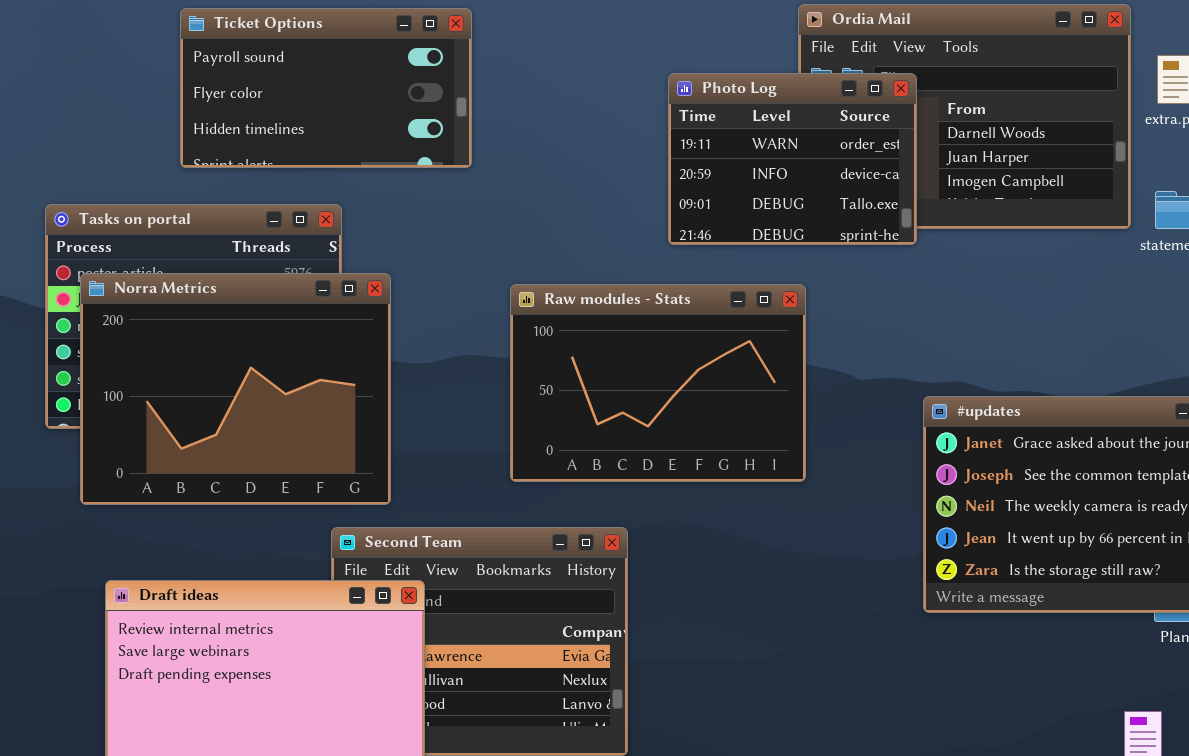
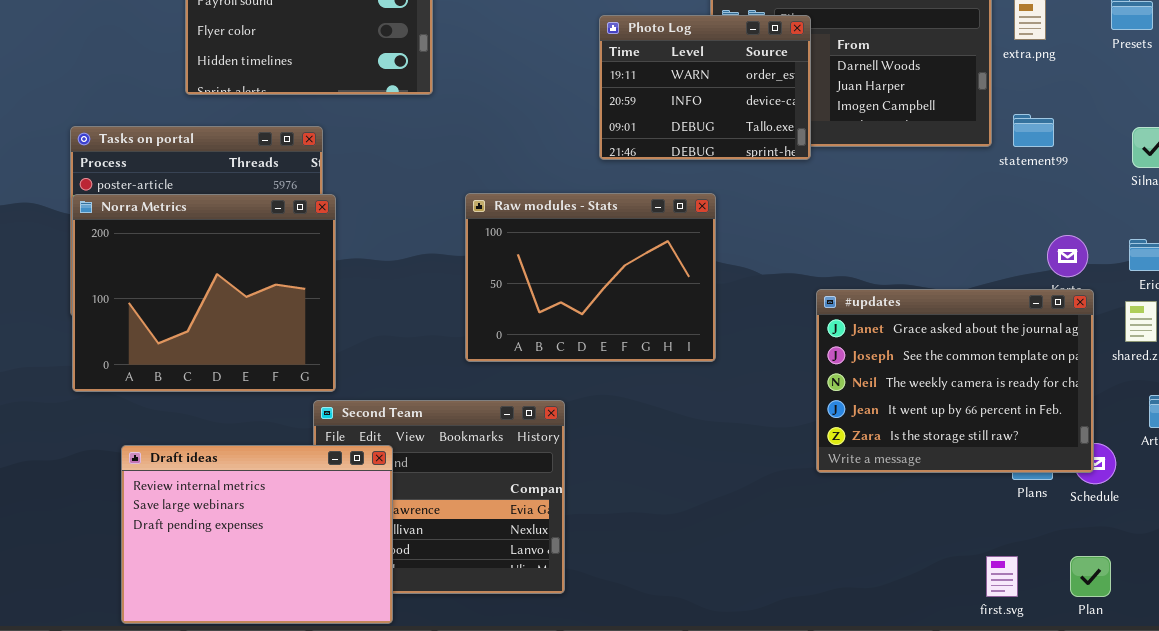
Norra Metrics: [80,273,391,505] -> [72,194,336,392], moved

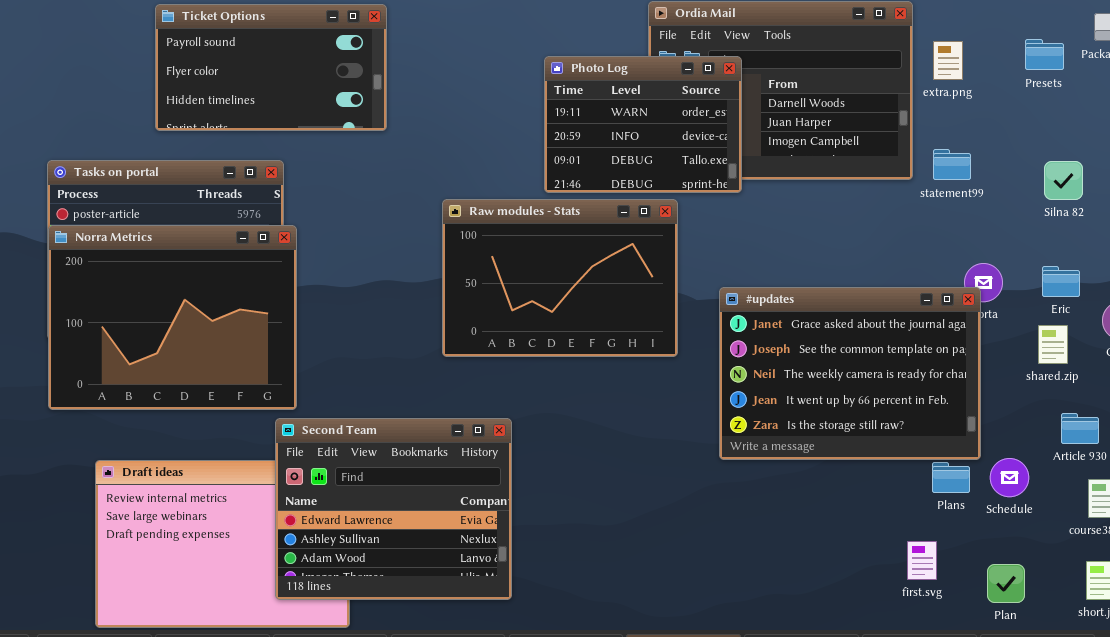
Raw modules - Stats: [465,193,716,362] -> [442,199,678,357], moved
#updates: [816,289,1094,473] -> [719,287,981,460], moved
Second Team: [313,400,565,594] -> [275,418,512,600], raised
first.svg: [986,556,1018,597] -> [907,541,937,580], moved

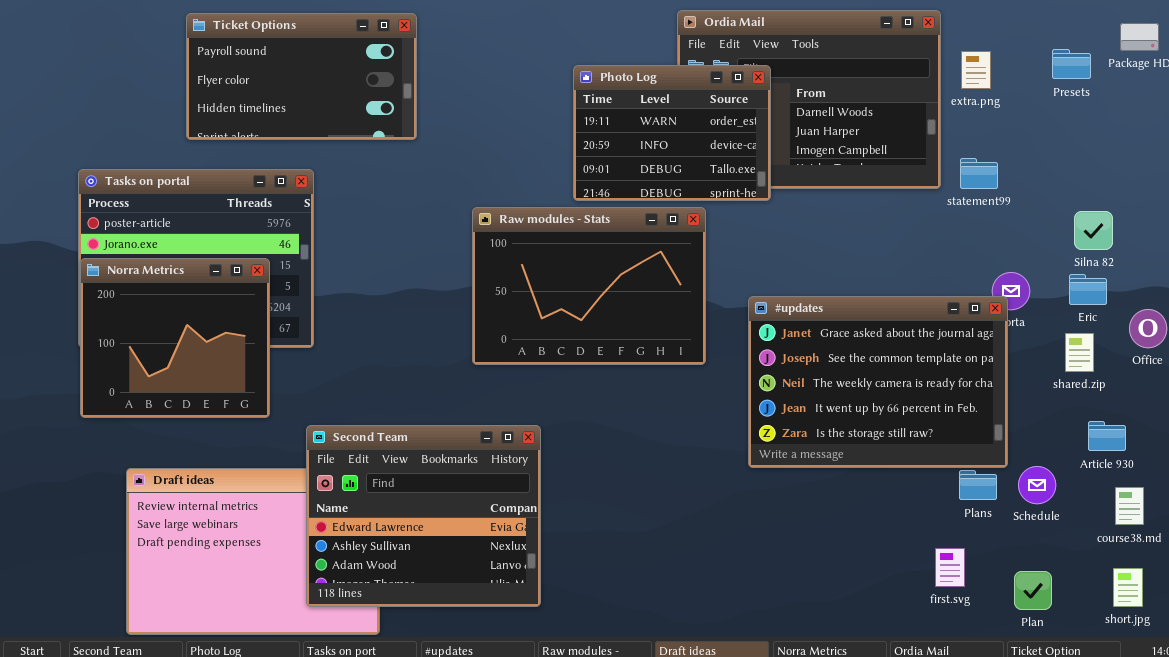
Silna 82: [1044,161,1083,200] -> [1074,211,1113,250], moved
Norra Metrics: [48,225,297,410] -> [80,258,270,418], resized

